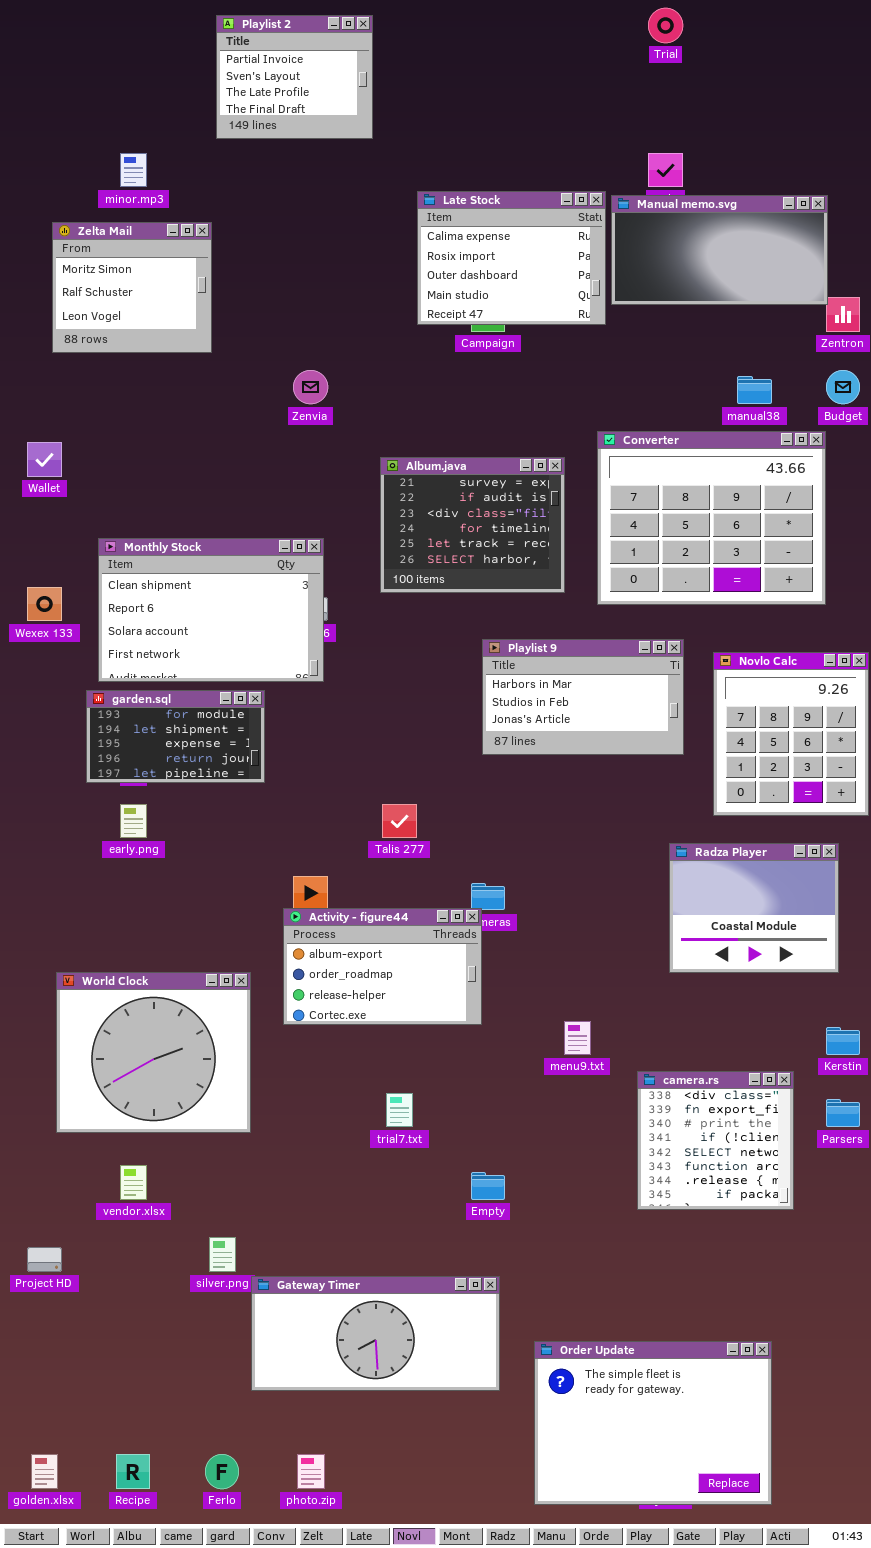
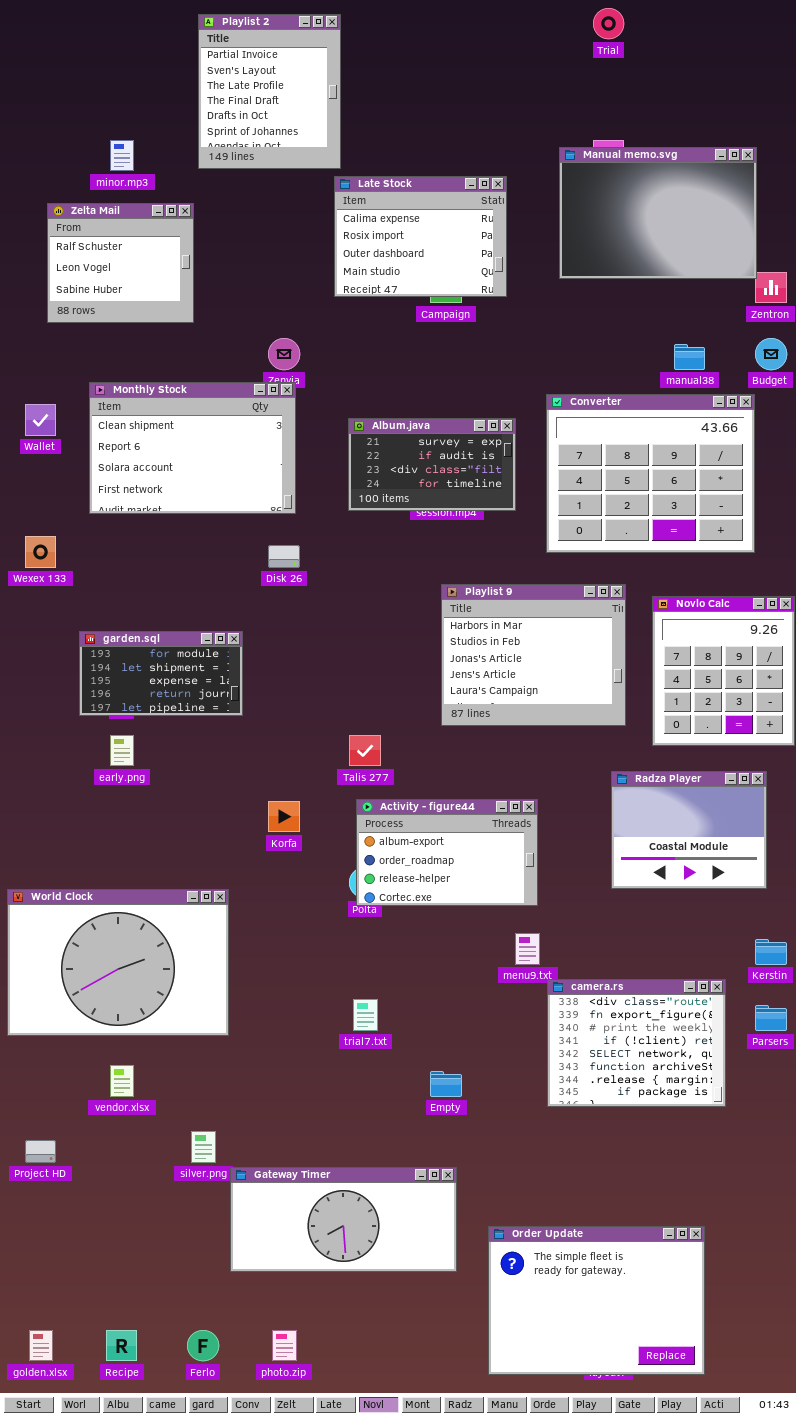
Playlist 2: [216,15,373,139] -> [198,14,341,169], resized
Late Stock: [417,191,606,325] -> [334,176,507,297], moved
Manual memo.svg: [611,195,828,305] -> [559,147,757,279], resized
Zelta Mail: [52,222,212,353] -> [47,203,194,323], scrolled down 1 row
Album.java: [380,457,565,593] -> [348,418,516,511], resized
Monthly Stock: [98,538,324,682] -> [89,382,296,514], moved
Playlist 9: [482,639,684,755] -> [441,584,626,726], resized
Activity - figure44: [283,908,482,1025] -> [356,799,538,906], moved
World Clock: [56,972,251,1133] -> [7,889,229,1036], resized
camera.rs: [637,1071,794,1210] -> [547,979,726,1107], resized

